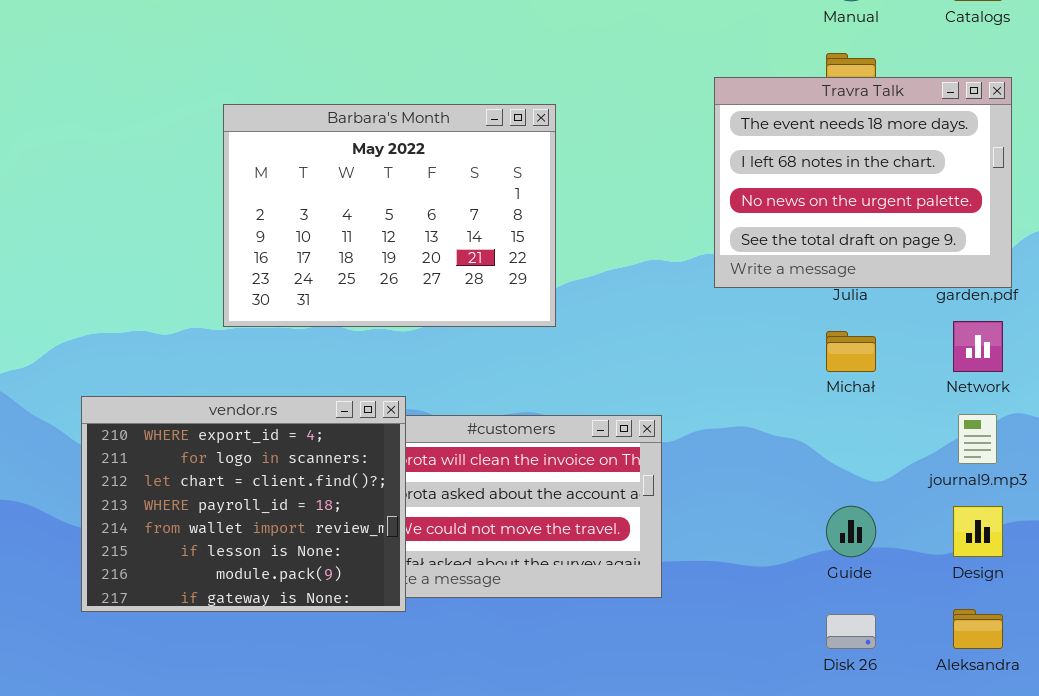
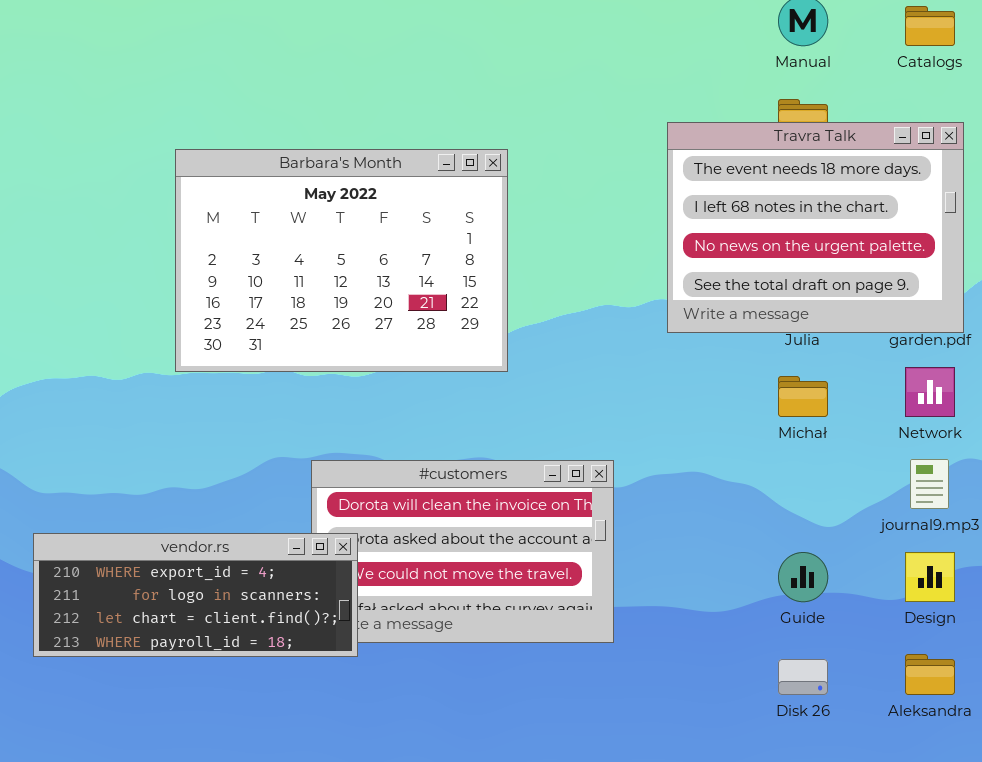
vendor.rs: [81,396,406,612] -> [33,533,358,657], resized

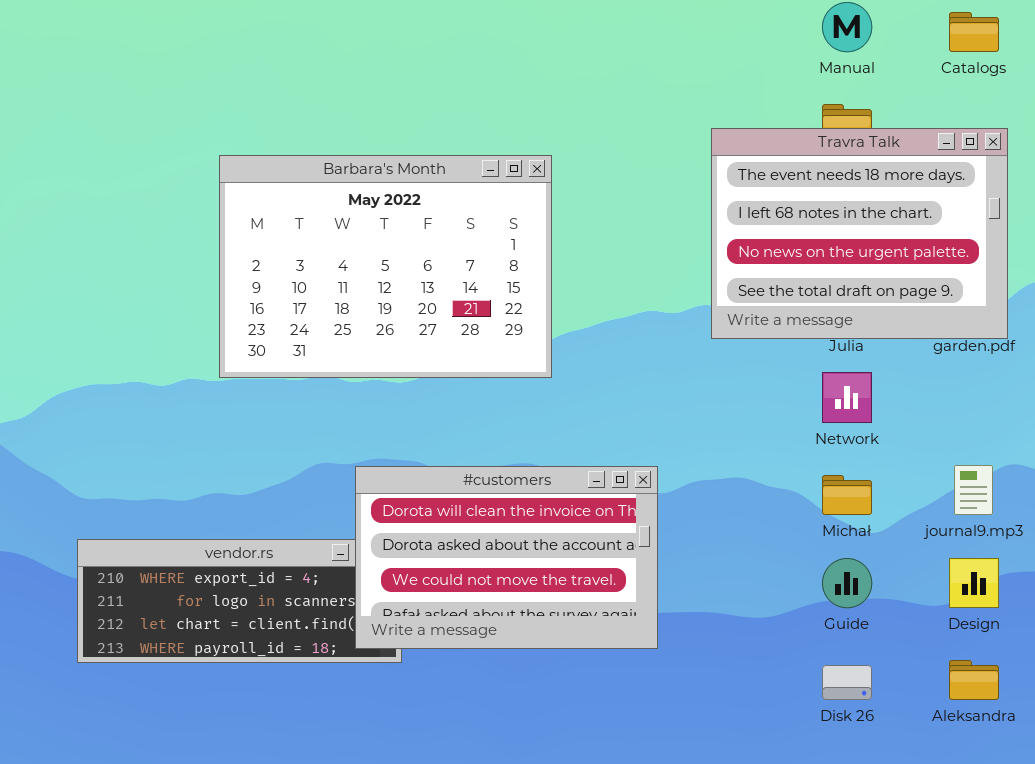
Network: [905,367,955,417] -> [822,372,872,423], moved
Michał: [778,376,828,417] -> [822,475,872,515], moved
#customers: [311,460,614,643] -> [355,466,658,649], raised

